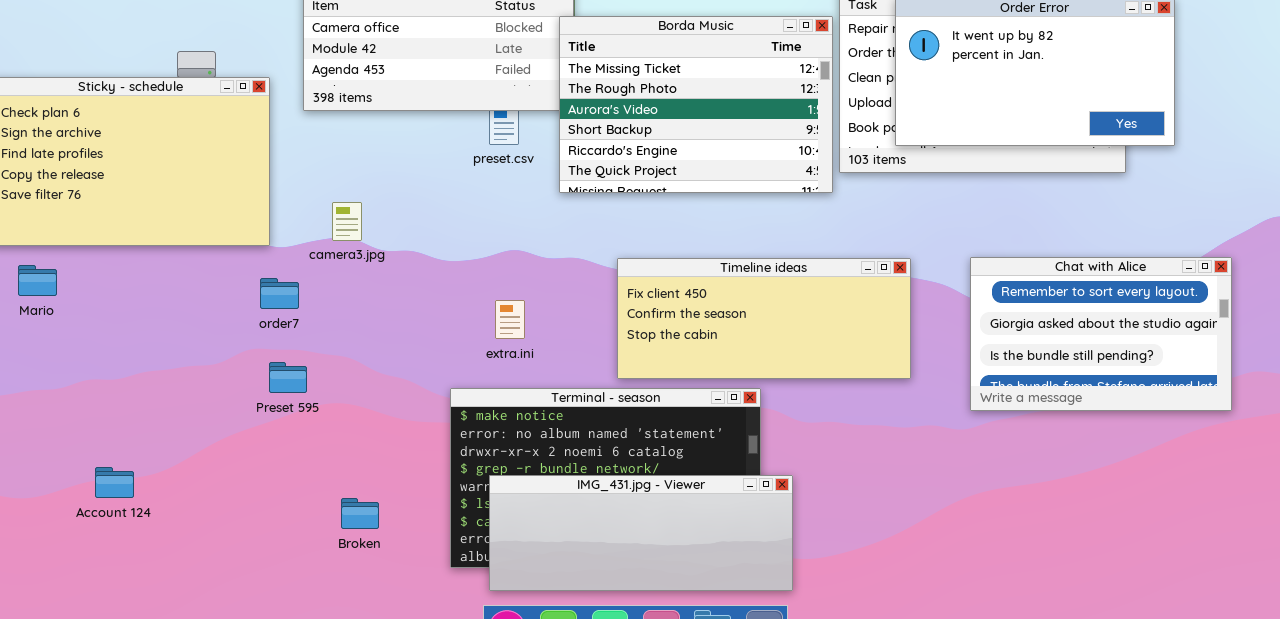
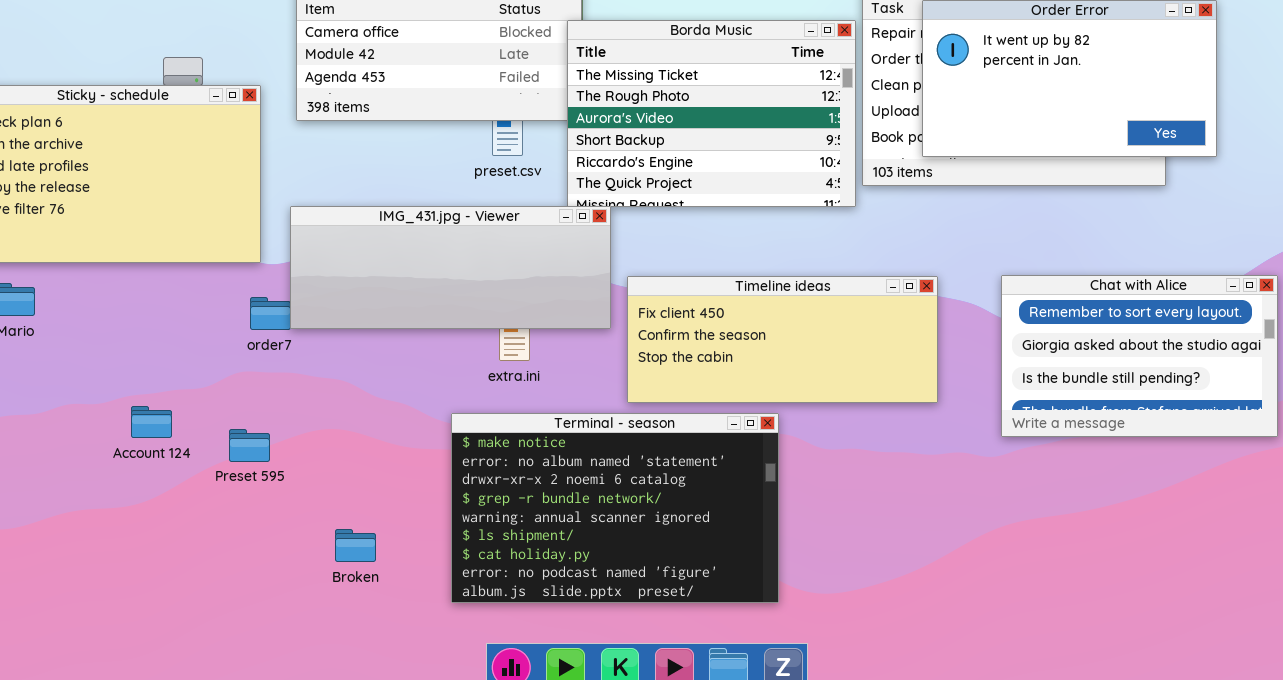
Preset 595: [269,362,307,393] -> [229,429,270,462], moved
Account 124: [95,467,134,498] -> [131,406,172,438], moved
IMG_431.jpg - Viewer: [489,475,793,591] -> [290,206,611,329], moved

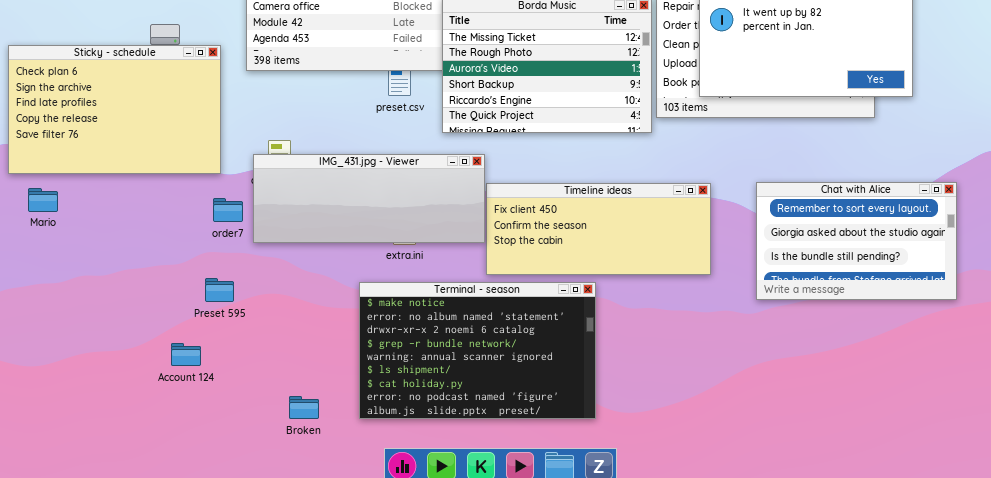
IMG_431.jpg - Viewer: [290,206,611,329] -> [253,154,485,243], moved
Account 124: [131,406,172,438] -> [171,343,201,366], moved
Preset 595: [229,429,270,462] -> [205,278,234,302], moved
Broken: [335,529,376,562] -> [289,396,319,419], moved

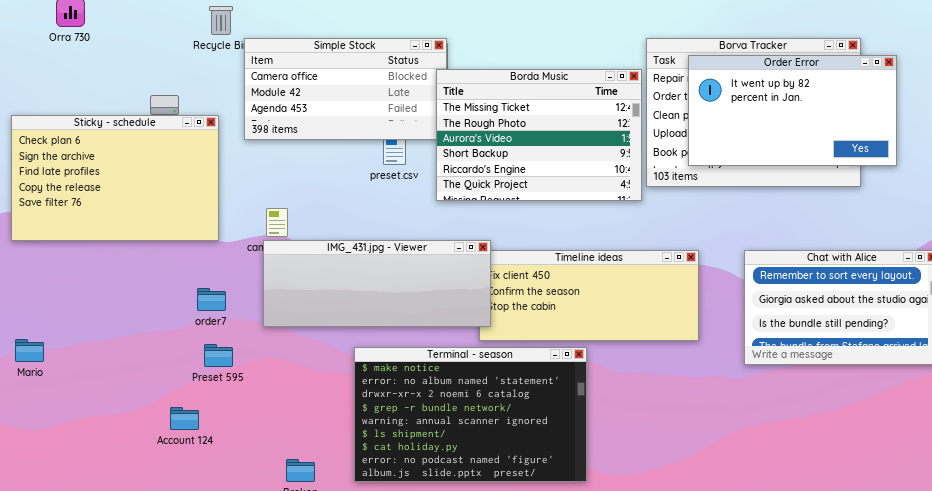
IMG_431.jpg - Viewer: [253,154,485,243] -> [263,240,491,327], moved
Mario: [28,188,58,212] -> [15,339,44,362], moved
order7: [213,198,243,222] -> [197,288,226,311], moved

